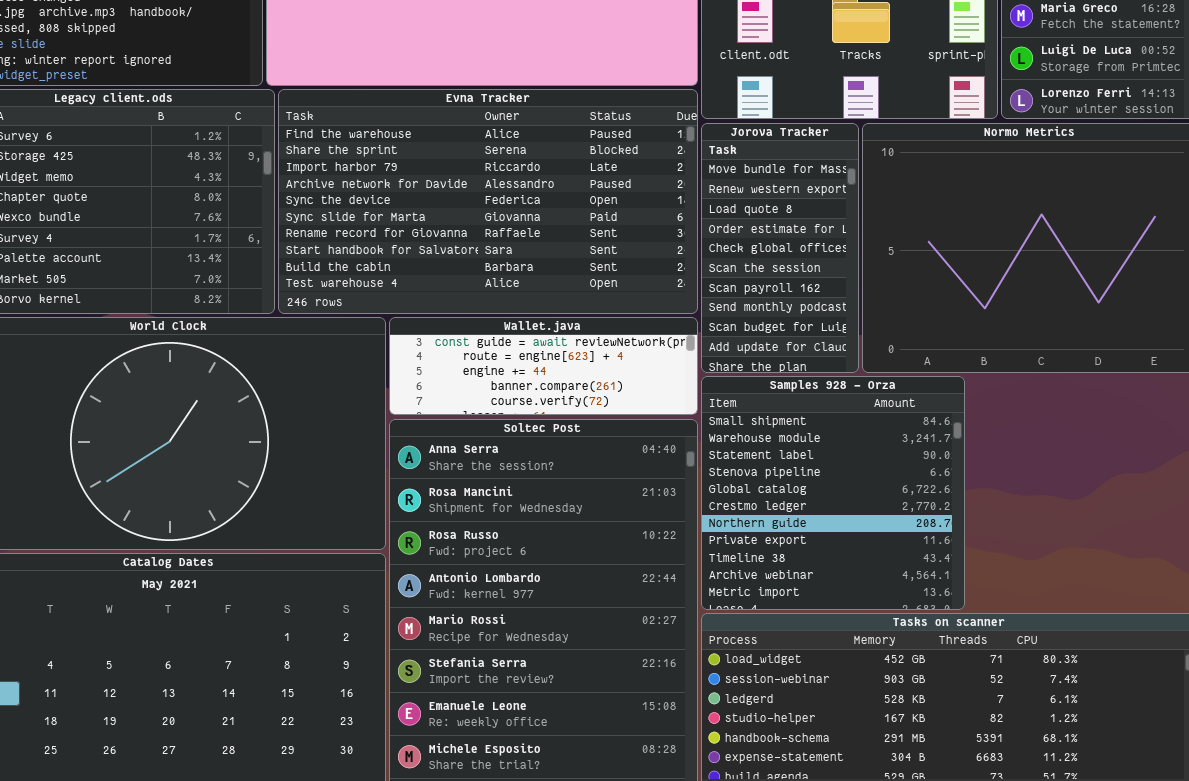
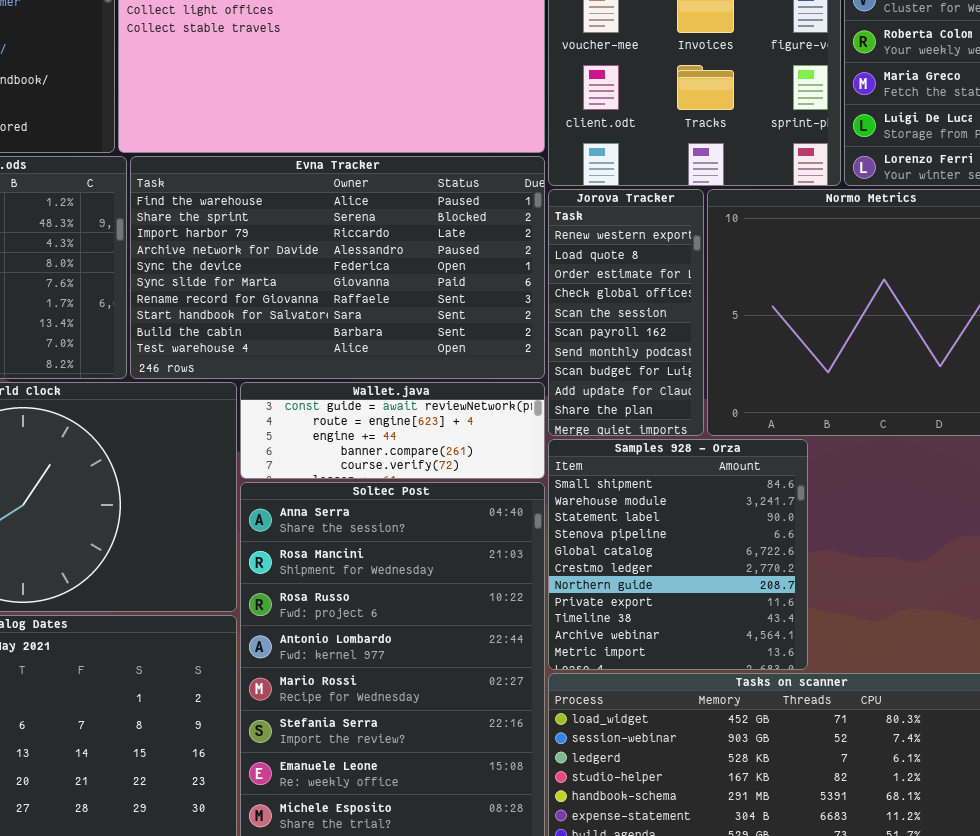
Jorova Tracker: [701,123,859,373] -> [548,189,704,436], scrolled down 1 row

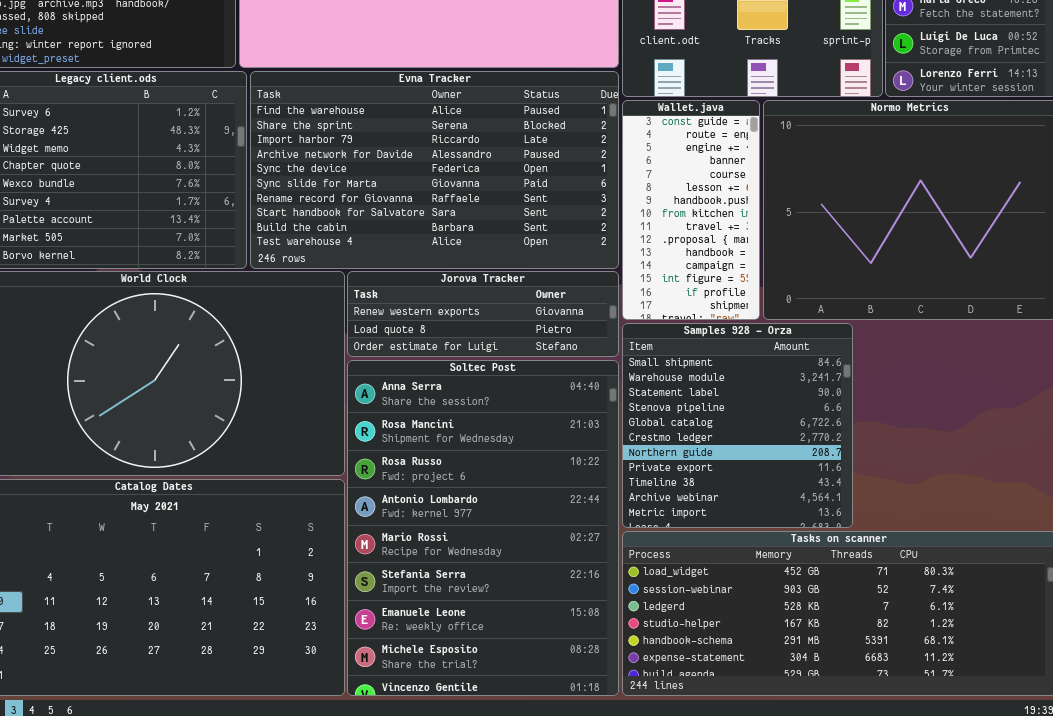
Jorova Tracker: [548,189,704,436] -> [347,271,619,357], moved, resized
Wallet.java: [240,382,545,479] -> [622,100,760,320], moved, resized

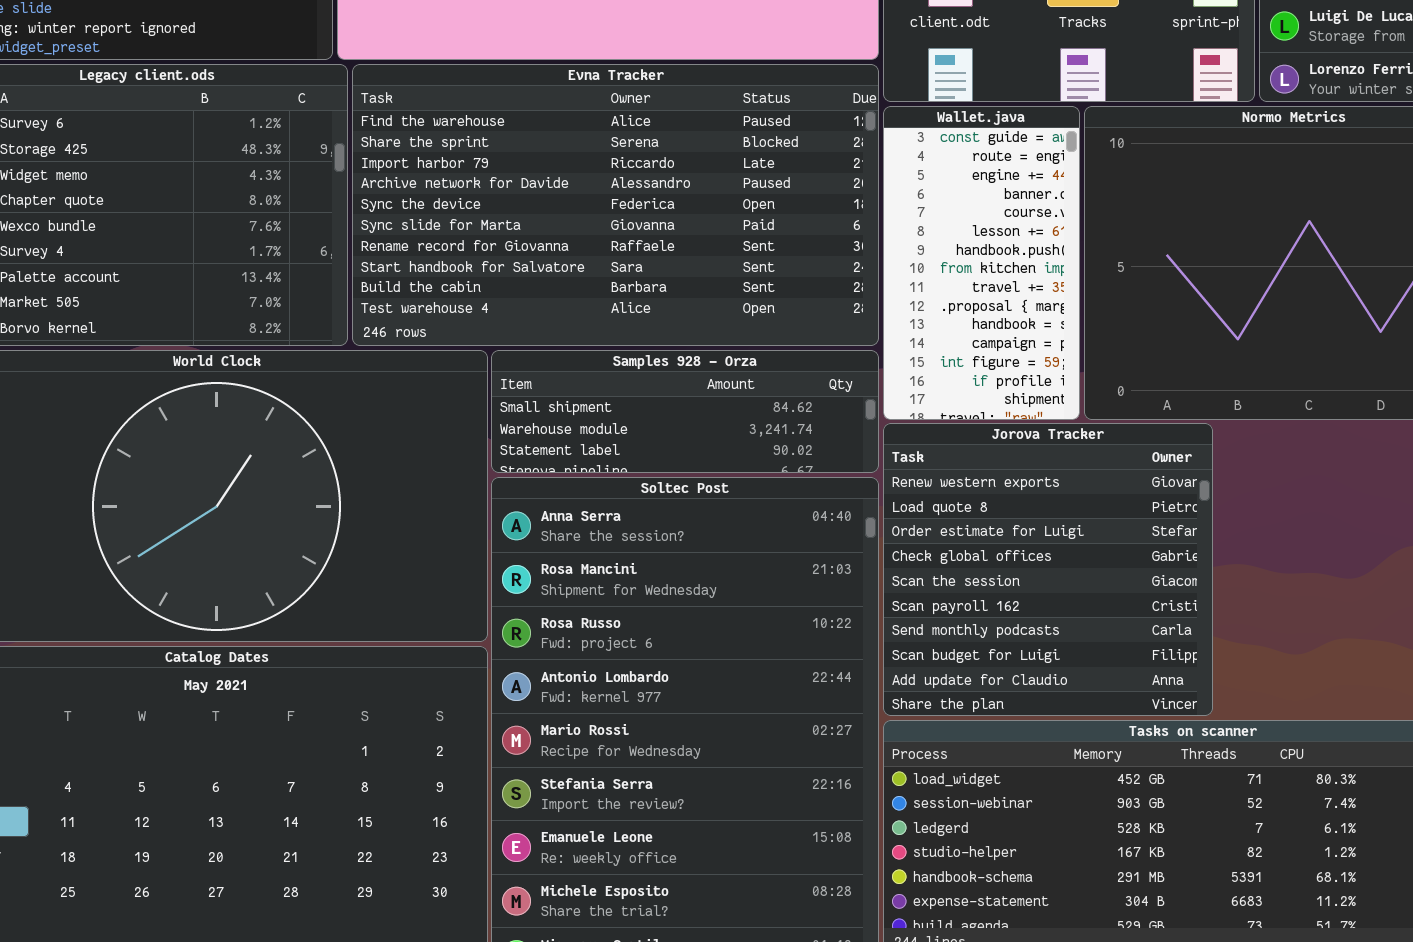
Jorova Tracker: [347,271,619,357] -> [883,423,1213,716], moved, resized
Samples 928 - Orza: [622,323,853,528] -> [491,350,879,473], moved, resized

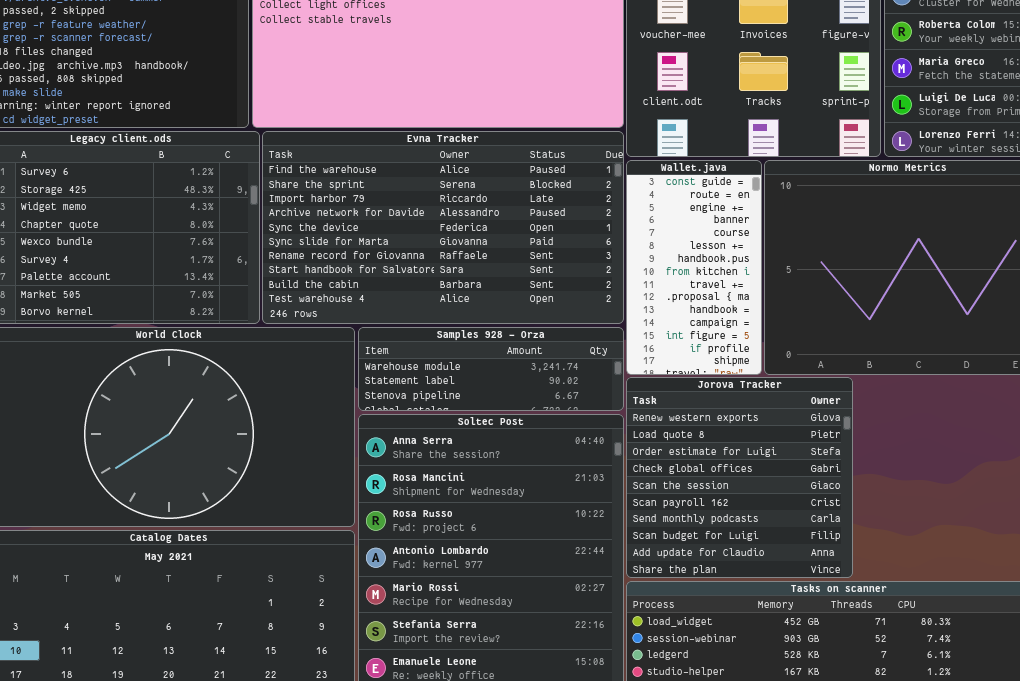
Samples 928 - Orza: [491,350,879,473] -> [358,327,624,411], scrolled down 1 row

